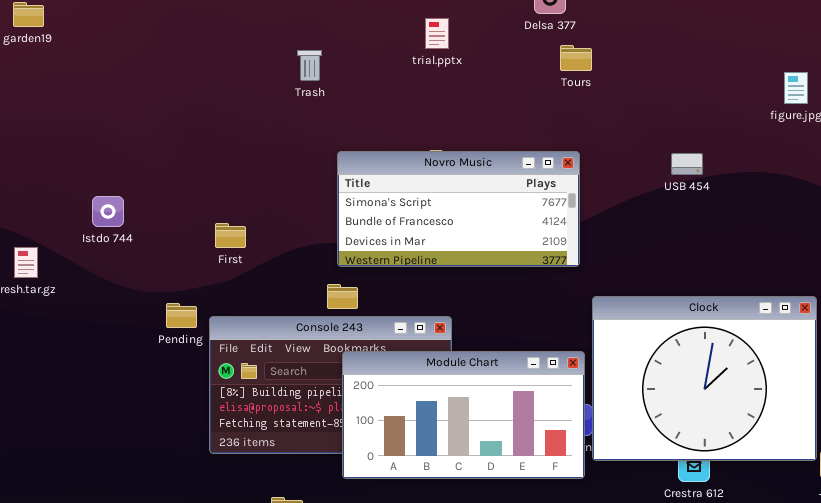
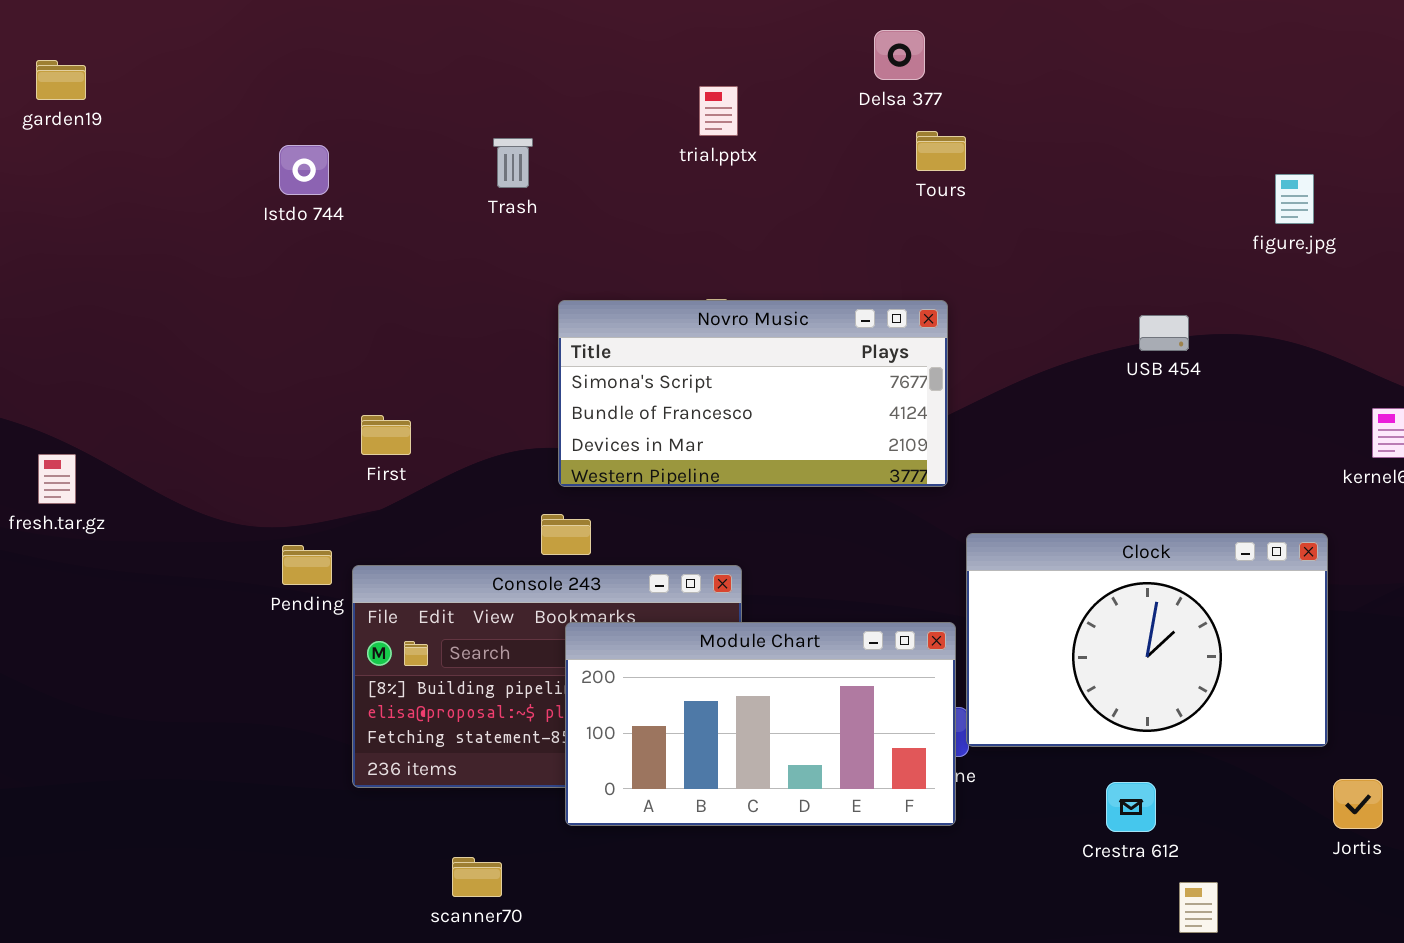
USB 454: [671,153,703,175] -> [1139,315,1189,351], moved
Istdo 744: [92,196,124,227] -> [279,145,329,195], moved
Clock: [592,296,817,461] -> [966,533,1328,747], resized

